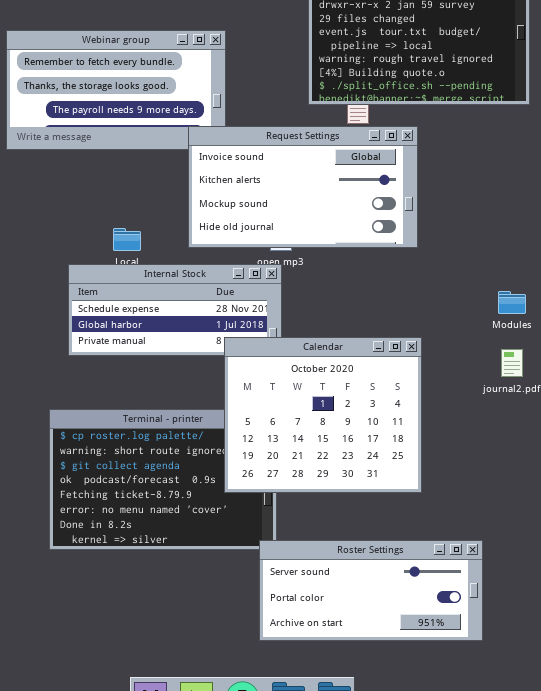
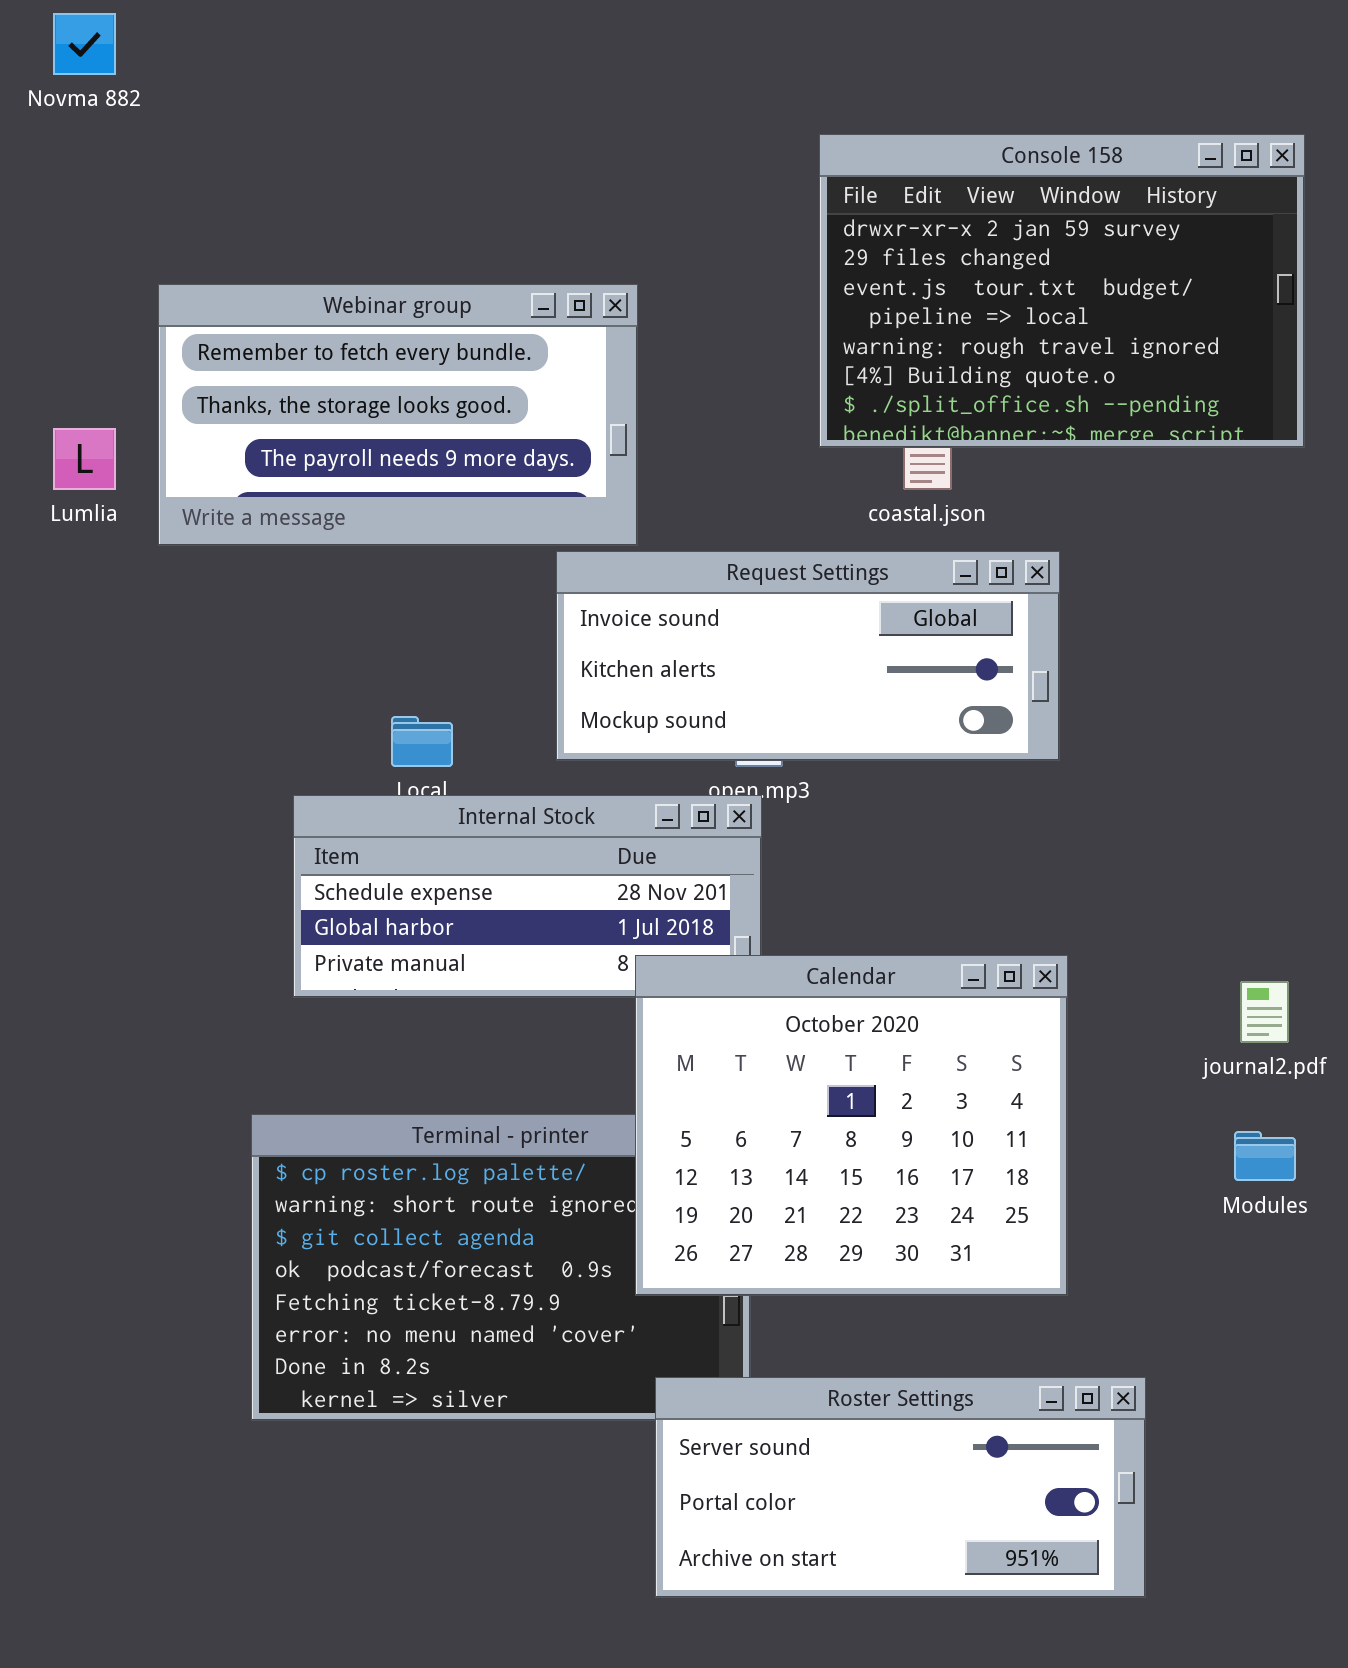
Request Settings: [188,126,418,248] -> [556,551,1060,761], resized
Modules: [498,291,526,314] -> [1234,1131,1296,1181], moved
Roster Settings: [259,540,483,641] -> [655,1377,1146,1598], moved

